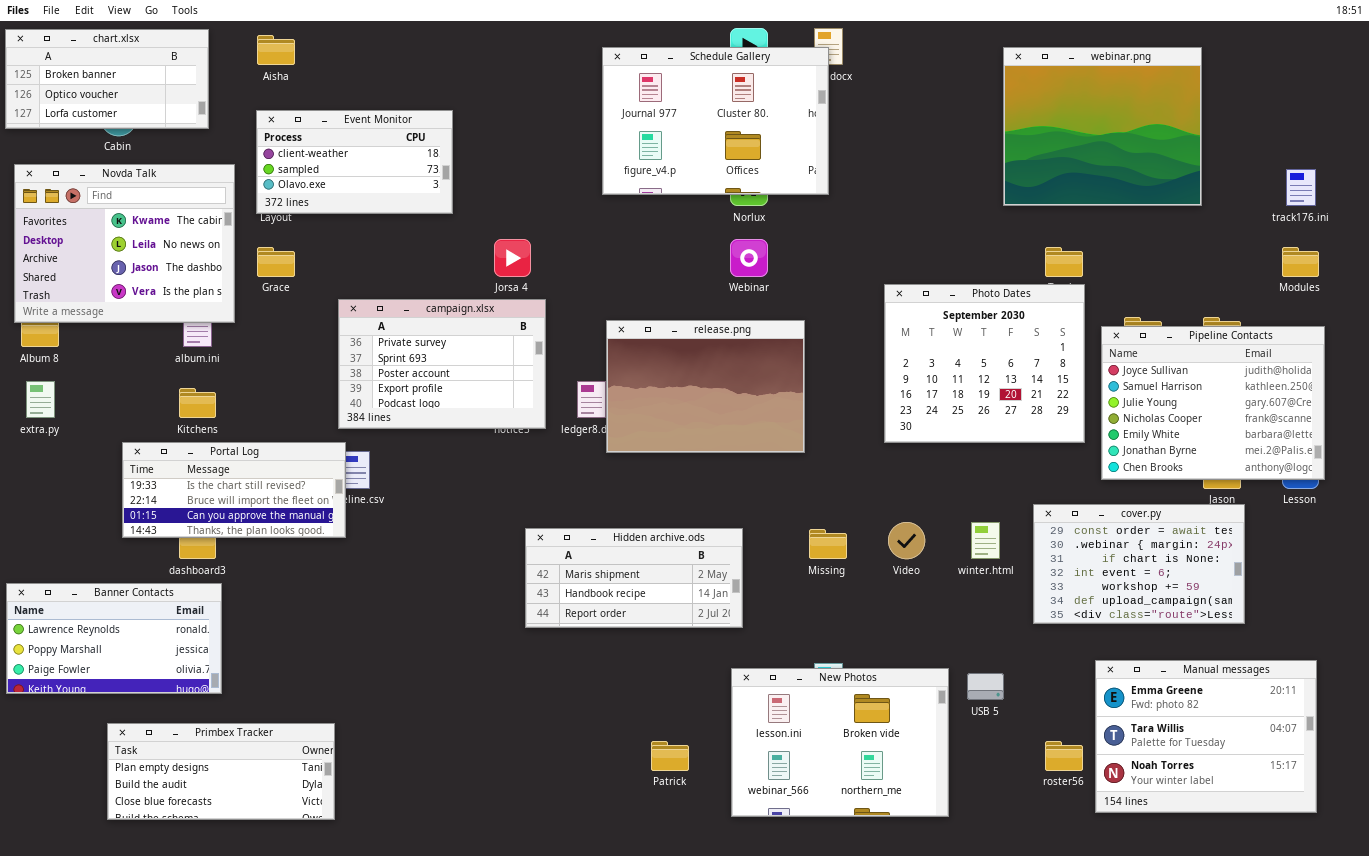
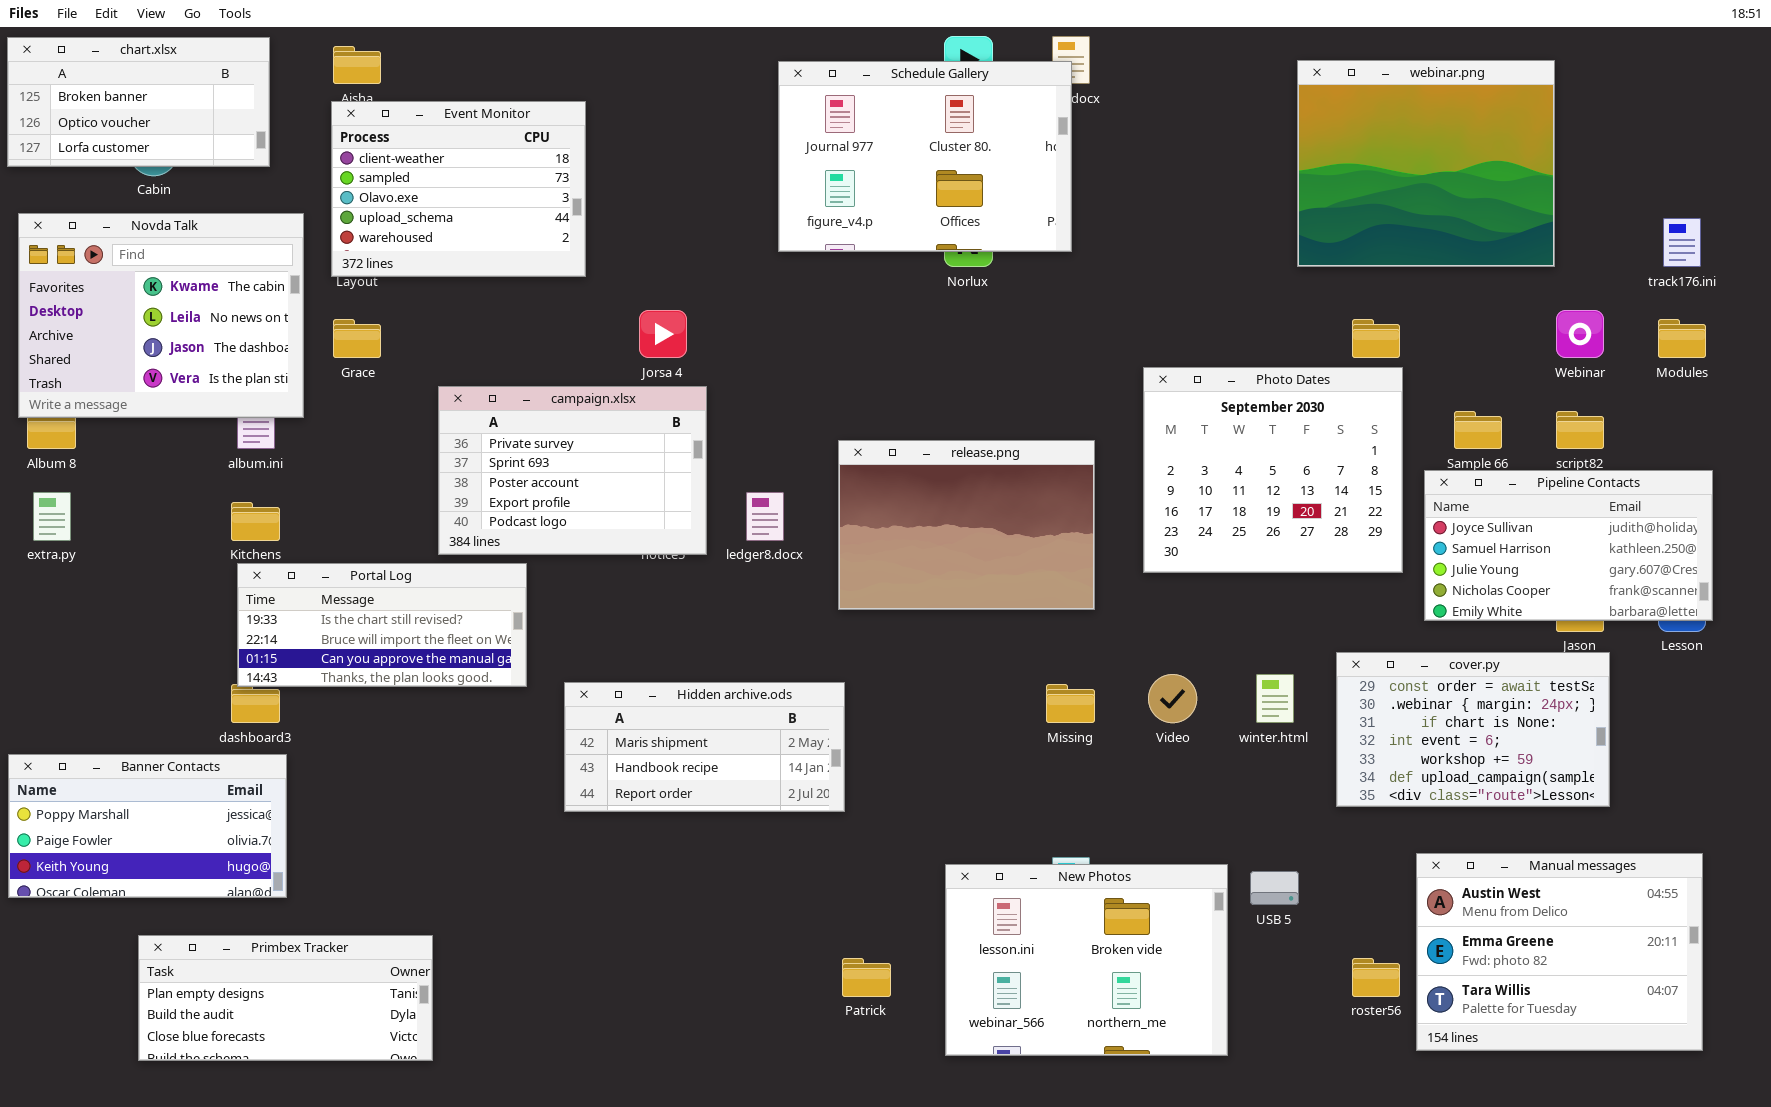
Event Monitor: [256,110,453,214] -> [331,101,586,277], resized
Webinar: [730,239,768,277] -> [1556,310,1604,358], moved
release.png: [606,320,805,453] -> [838,440,1095,610], moved
Pipeline Contacts: [1101,326,1325,480] -> [1424,470,1713,621], resized
Portal Log: [122,442,346,538] -> [237,563,527,687], moved
Hidden archive.ods: [525,528,743,628] -> [564,682,845,812], moved
Banner Contacts: [6,583,222,694] -> [8,754,287,898], scrolled down 1 row
Manual messages: [1095,660,1317,813] -> [1416,853,1703,1051], scrolled up 1 row

